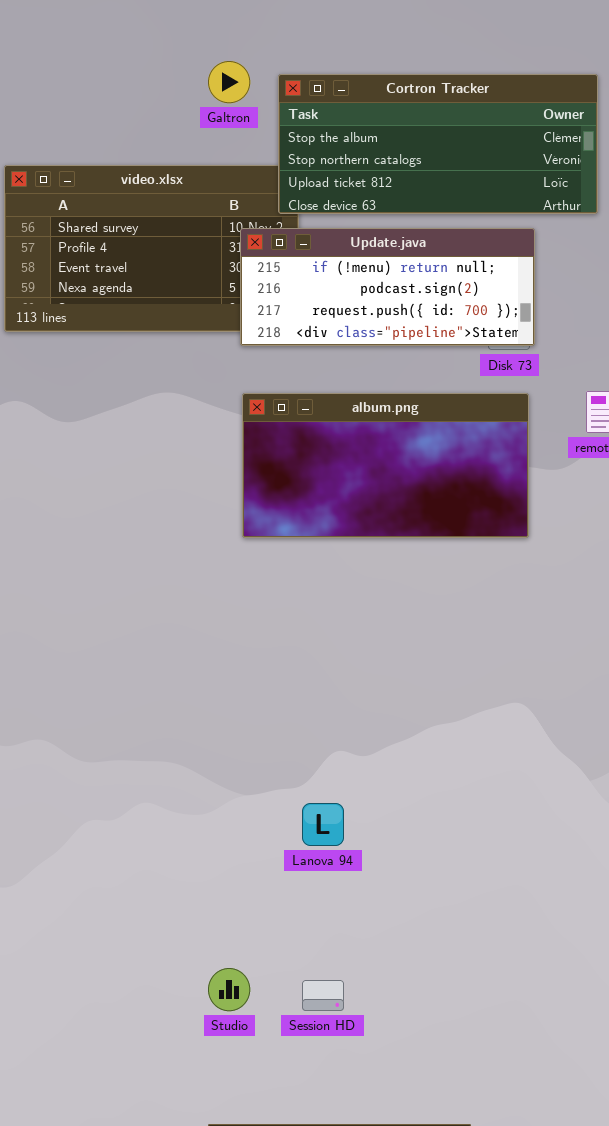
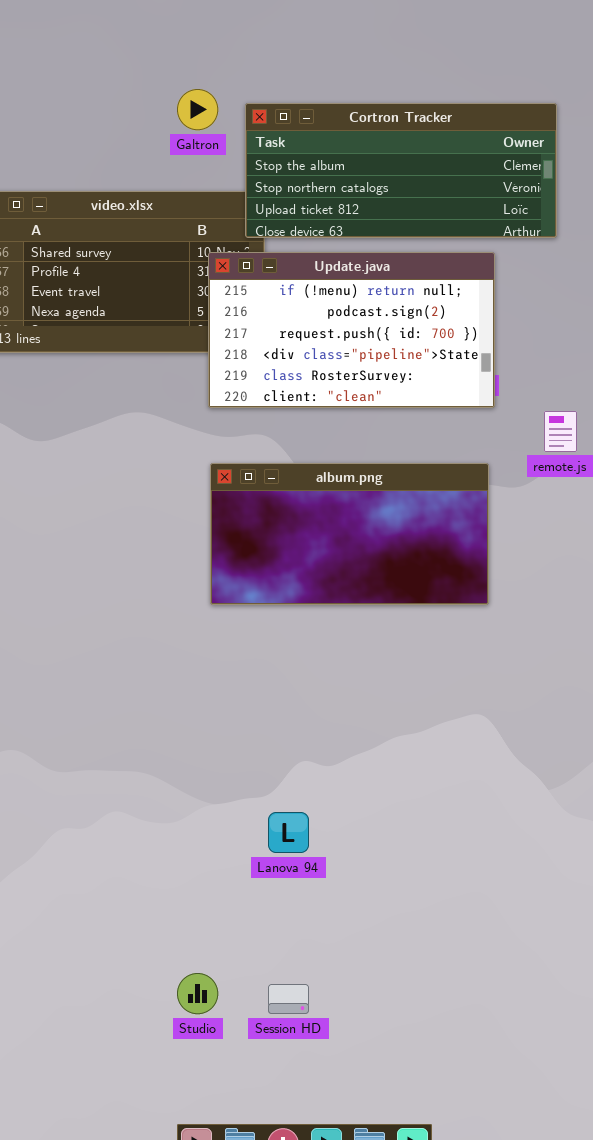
Update.java: [240,228,535,346] -> [208,252,495,408], resized
album.png: [242,393,529,538] -> [210,463,489,605], moved

